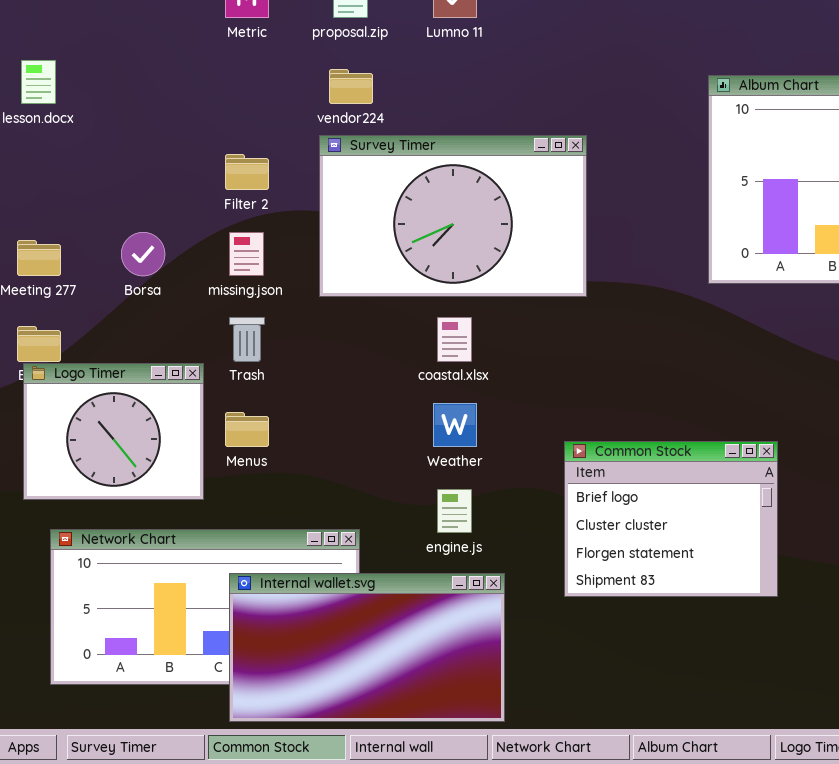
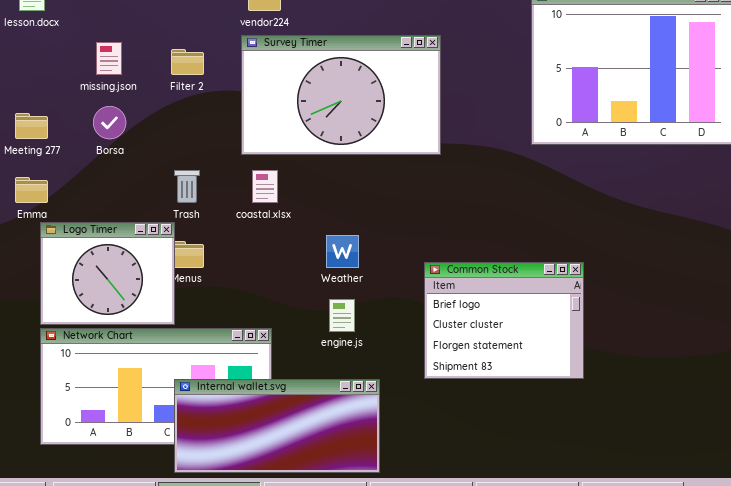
missing.json: [229,232,264,276] -> [96,42,122,75], moved
coastal.xlsx: [437,317,472,362] -> [252,170,278,203], moved
Logo Timer: [23,363,204,500] -> [40,222,175,325], moved
Internal wallet.svg: [229,573,505,722] -> [174,379,380,473], resized

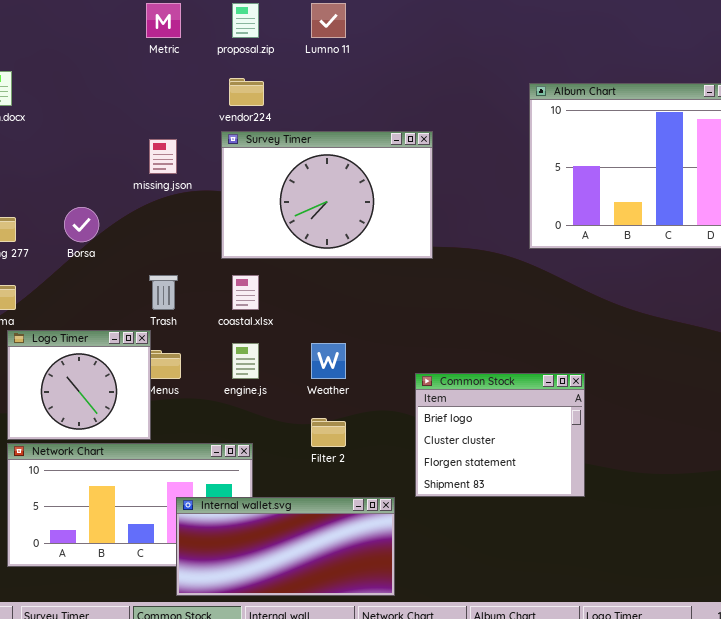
missing.json: [96,42,122,75] -> [149,139,177,174], moved
Filter 2: [171,49,204,75] -> [311,418,346,447], moved
engine.js: [329,299,355,332] -> [232,343,259,379], moved
Internal wallet.svg: [174,379,380,473] -> [176,497,395,596], moved

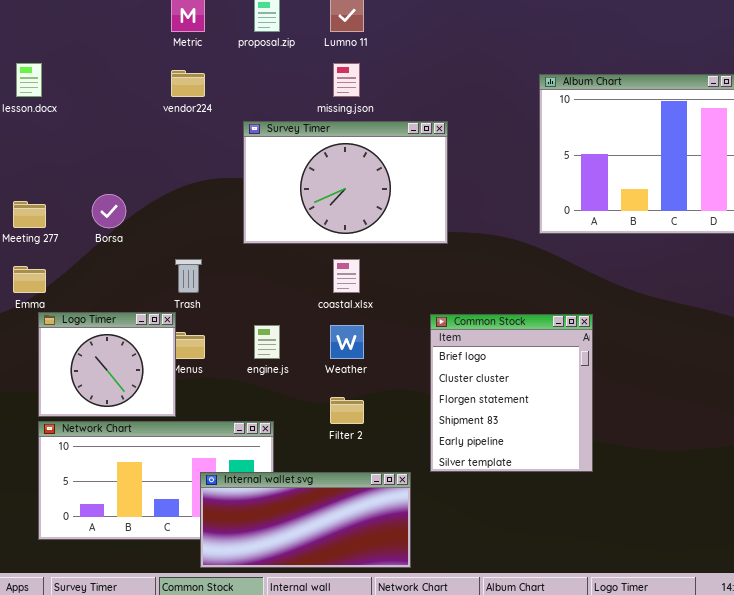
vendor224: [229,78,264,106] -> [171,70,205,97], moved
missing.json: [149,139,177,174] -> [333,63,360,97], moved
coastal.xlsx: [232,275,259,310] -> [333,259,360,293], moved
Common Stock: [415,373,585,497] -> [430,314,593,472], resized

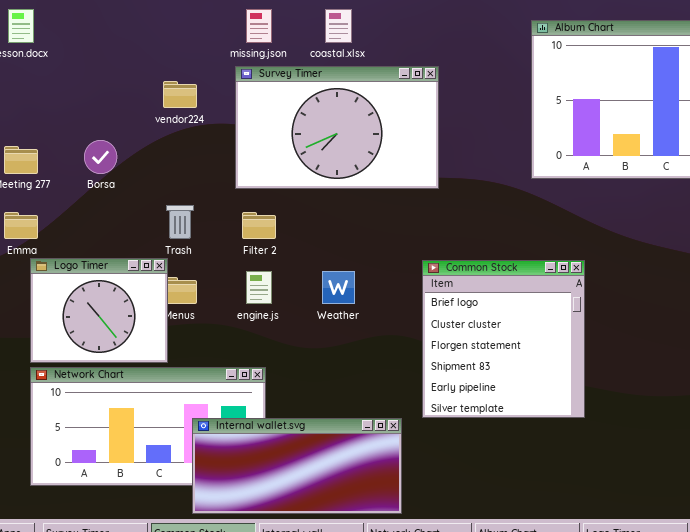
missing.json: [333,63,360,97] -> [246,9,272,43], moved
vendor224: [171,70,205,97] -> [163,81,197,108], moved
coastal.xlsx: [333,259,360,293] -> [325,9,352,43], moved
Filter 2: [330,397,364,424] -> [242,212,276,239], moved

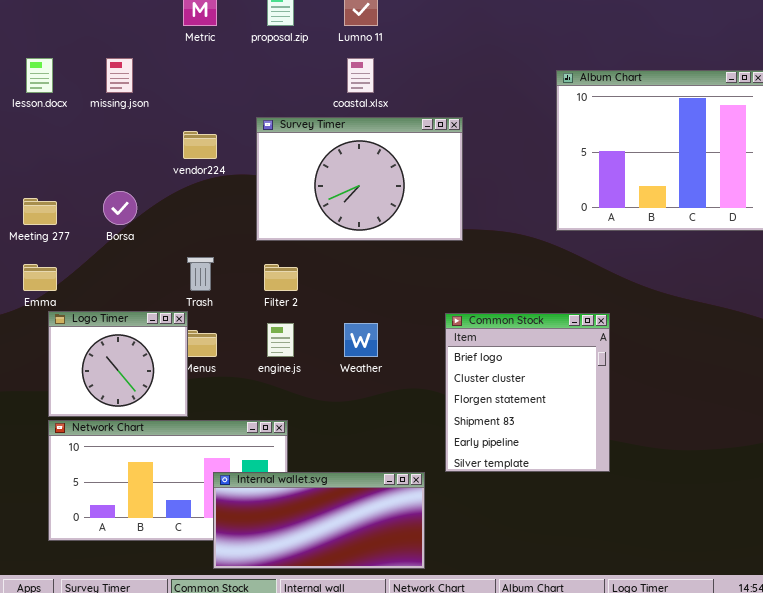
missing.json: [246,9,272,43] -> [106,58,133,93], moved

